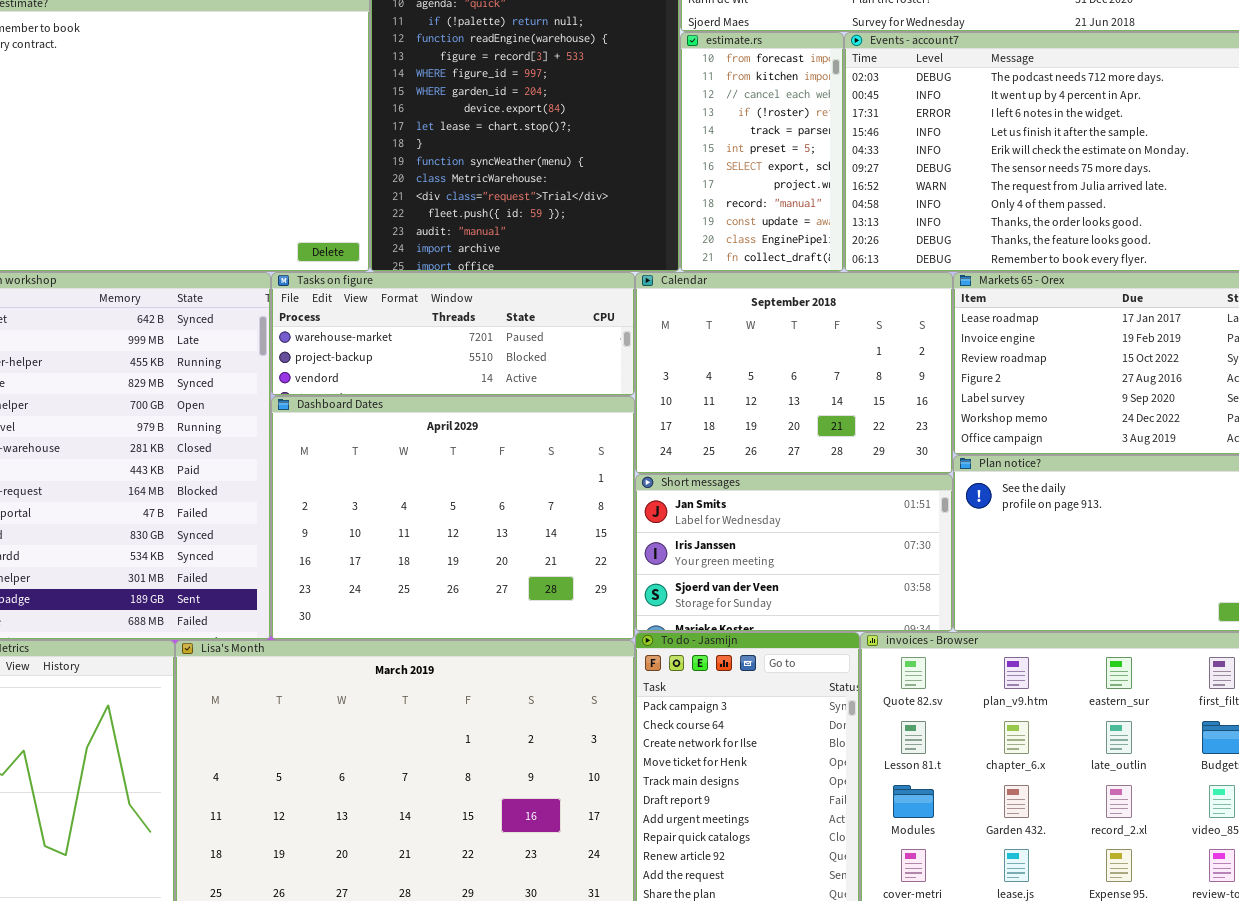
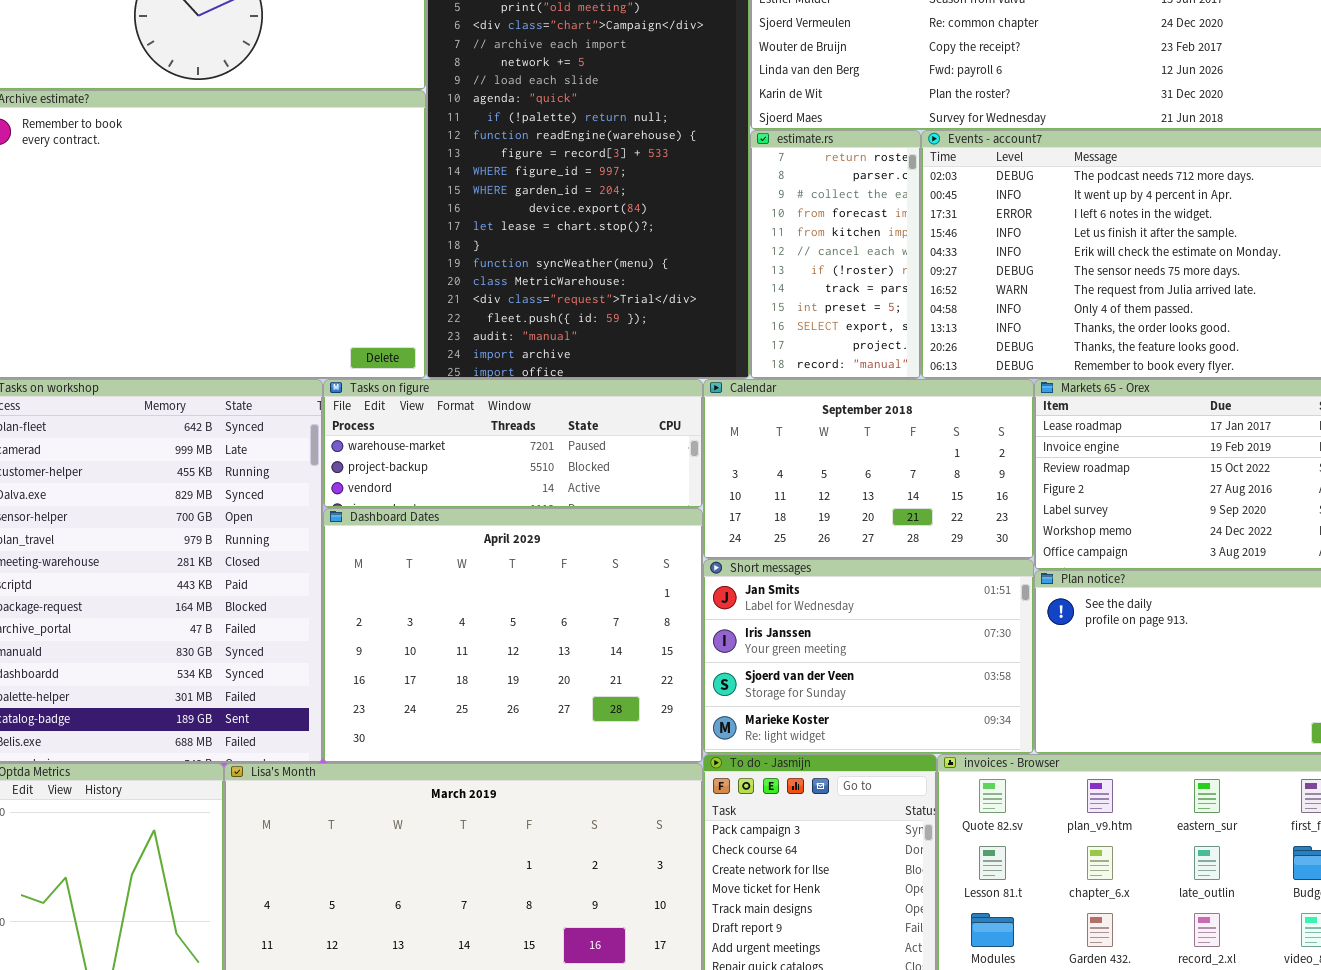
estimate.rs: [680,32,844,272] -> [750,130,921,379], scrolled up 3 rows
Calendar: [635,272,953,474] -> [703,379,1034,559], resized
Short messages: [635,474,953,632] -> [703,559,1034,754], resized

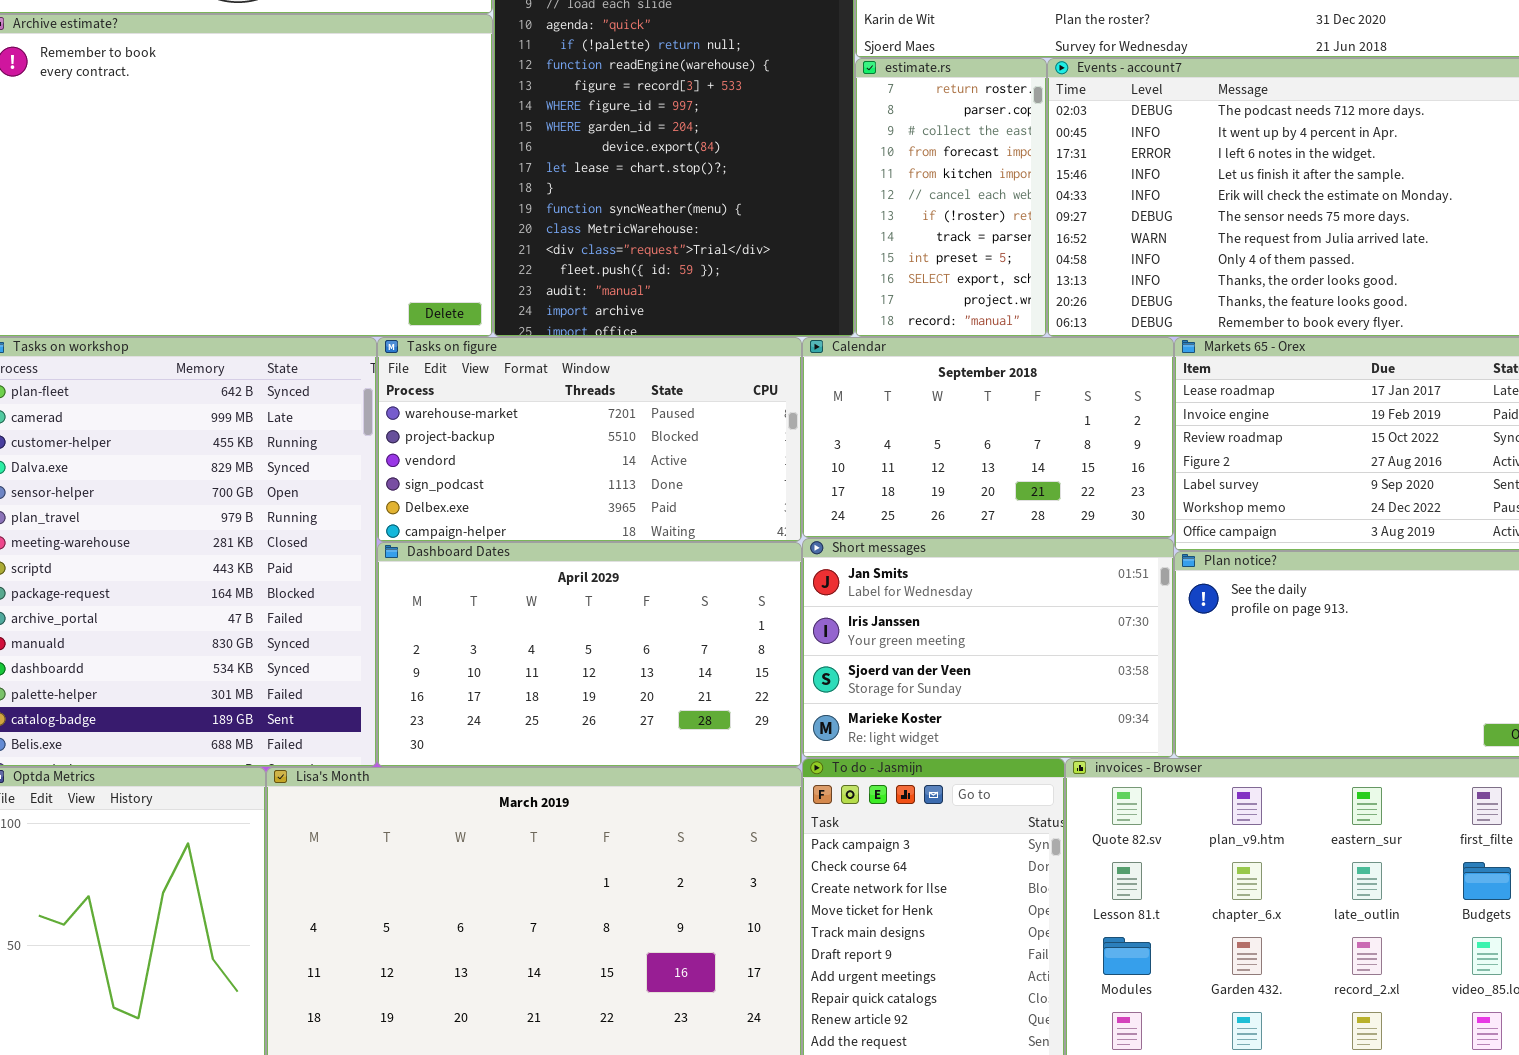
Tasks on figure: [323,379,703,508] -> [377,337,802,542], resized
Dashboard Dates: [323,508,703,763] -> [377,542,802,767], resized

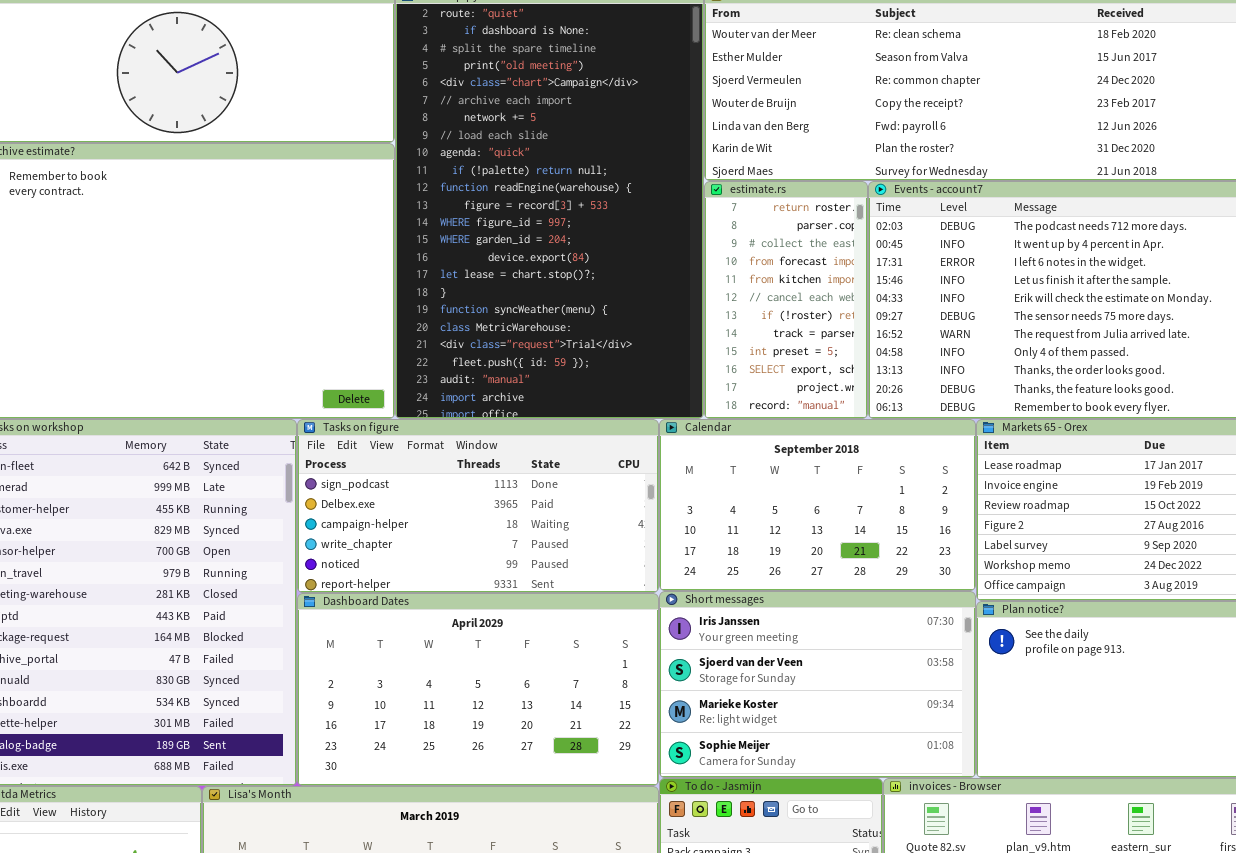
Tasks on figure: [377,337,802,542] -> [297,419,659,593], scrolled down 3 rows
Short messages: [802,538,1174,758] -> [659,591,976,778], scrolled down 1 row

